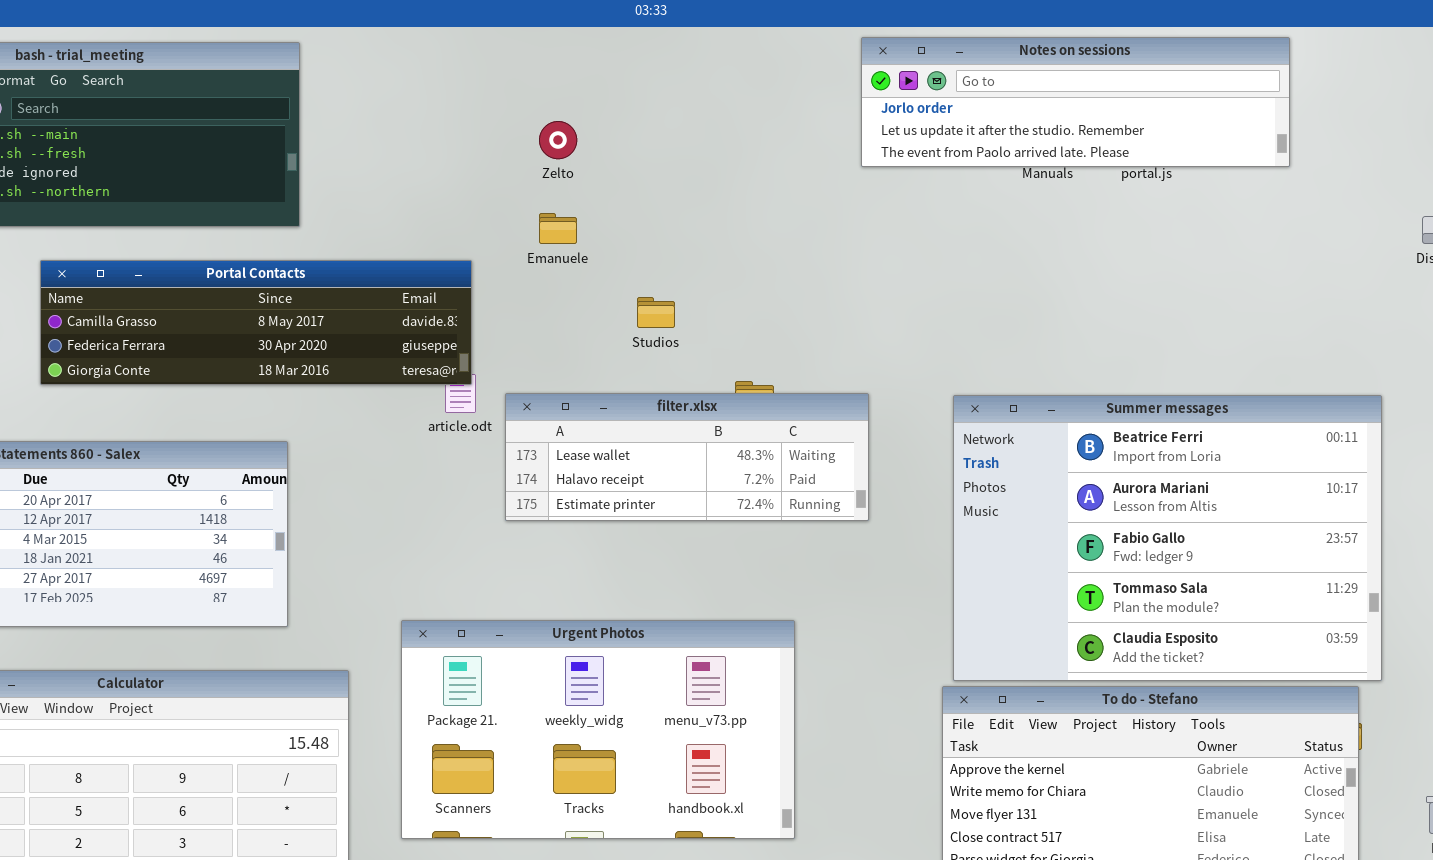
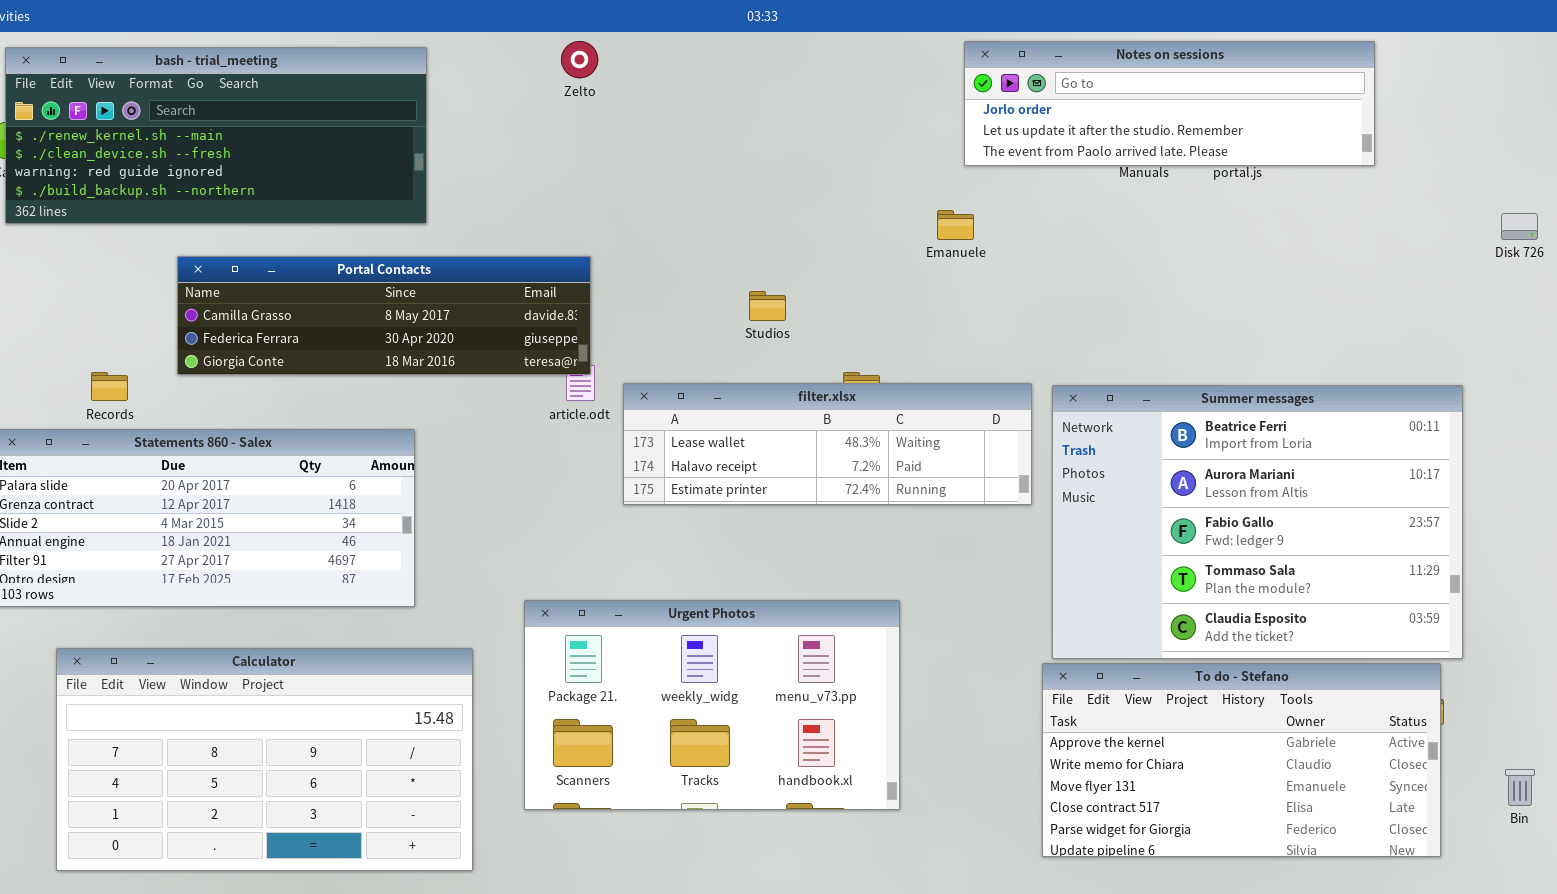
Zelto: [539,121,577,159] -> [561,41,598,78], moved
Emanuele: [539,213,577,244] -> [937,210,974,240], moved
filter.xlsx: [505,393,869,521] -> [623,383,1032,505], resized

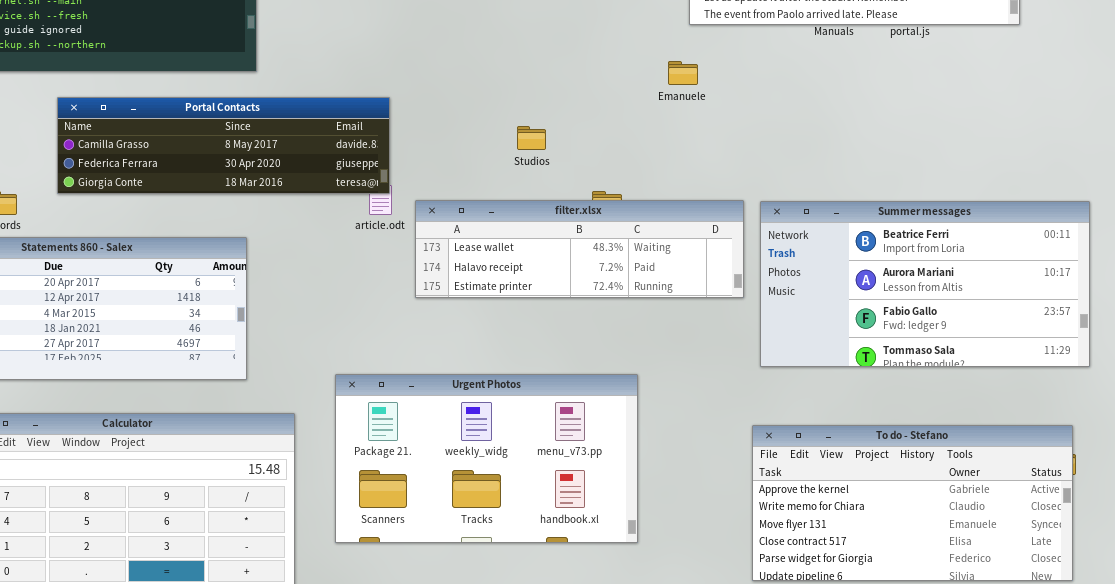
Summer messages: [1052,385,1463,659] -> [760,201,1090,367], resized

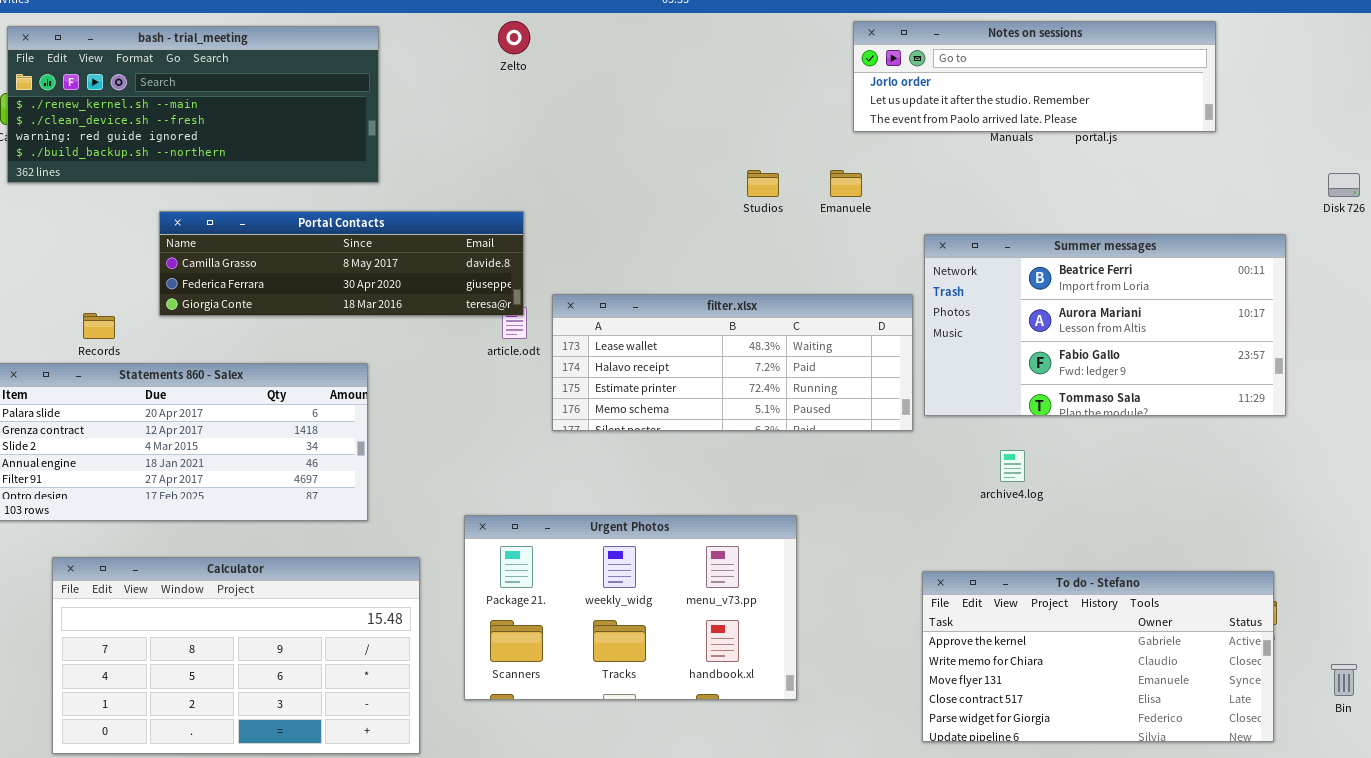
Studios: [517,126,546,150] -> [747,170,779,197], moved
filter.xlsx: [415,200,744,298] -> [552,294,913,431], resized
Summer messages: [760,201,1090,367] -> [924,234,1286,416], moved

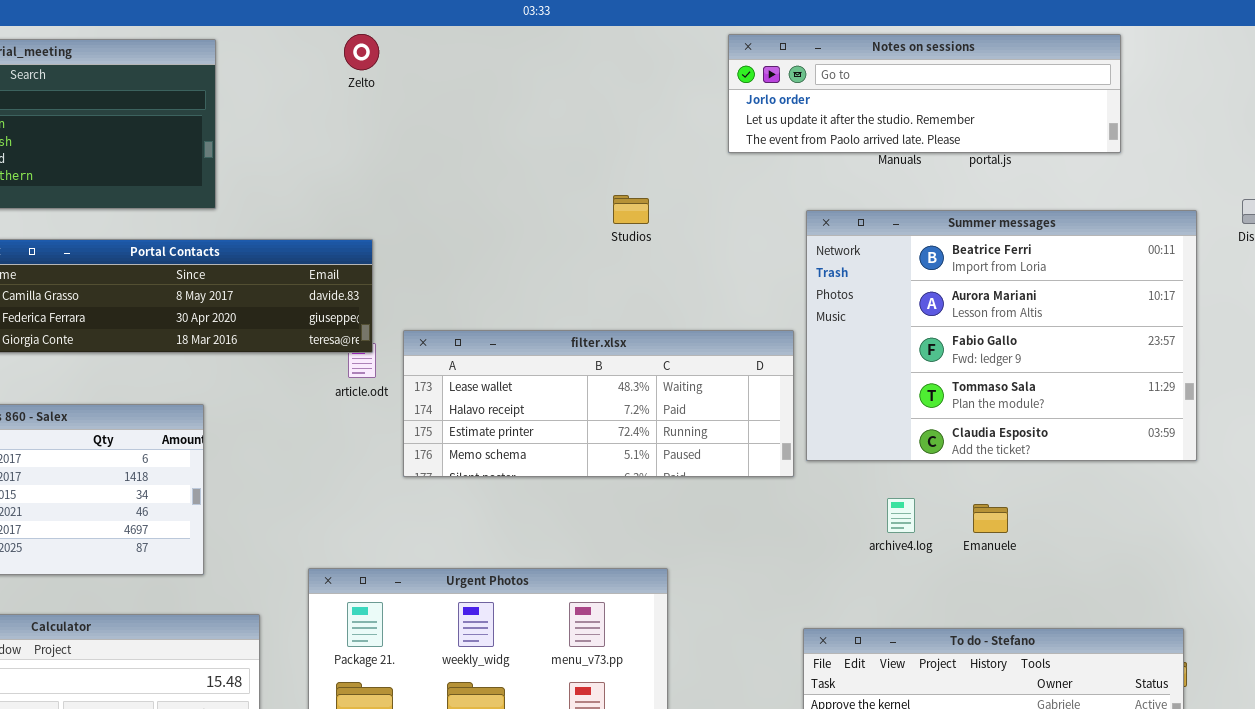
Emanuele: [830,170,862,197] -> [973,504,1008,533], moved
Summer messages: [924,234,1286,416] -> [806,210,1197,461], resized

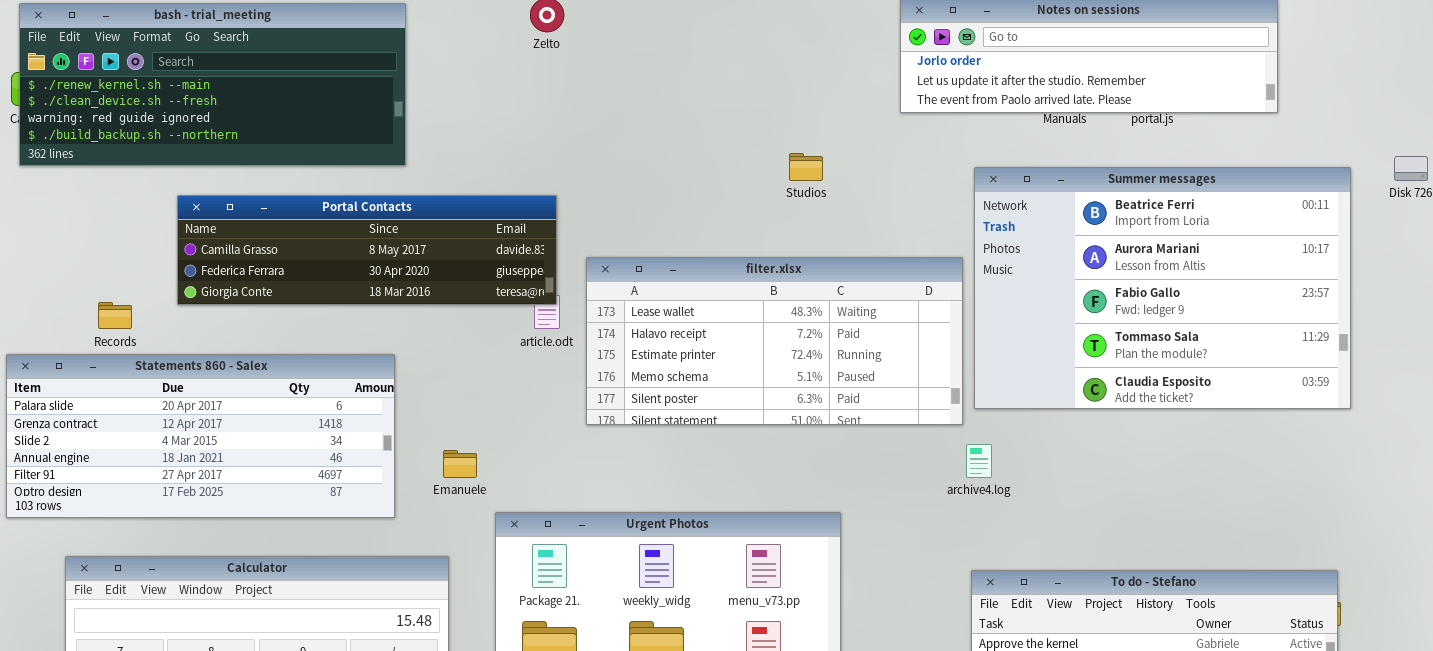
filter.xlsx: [403,330,794,477] -> [586,257,963,425], resized
archive4.log: [887,498,915,533] -> [966,444,992,478], moved
Emanuele: [973,504,1008,533] -> [443,450,477,478], moved

